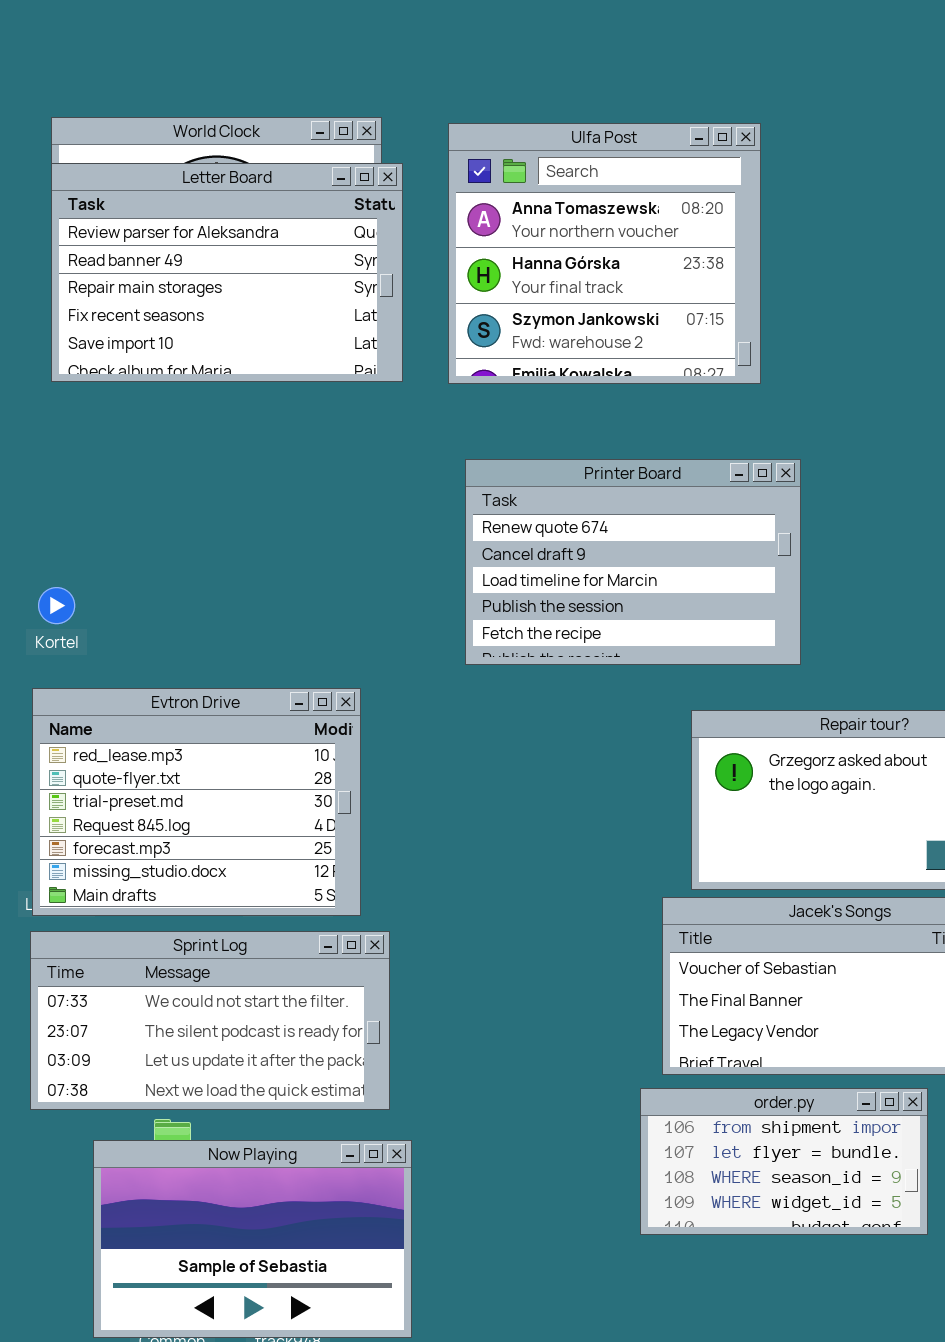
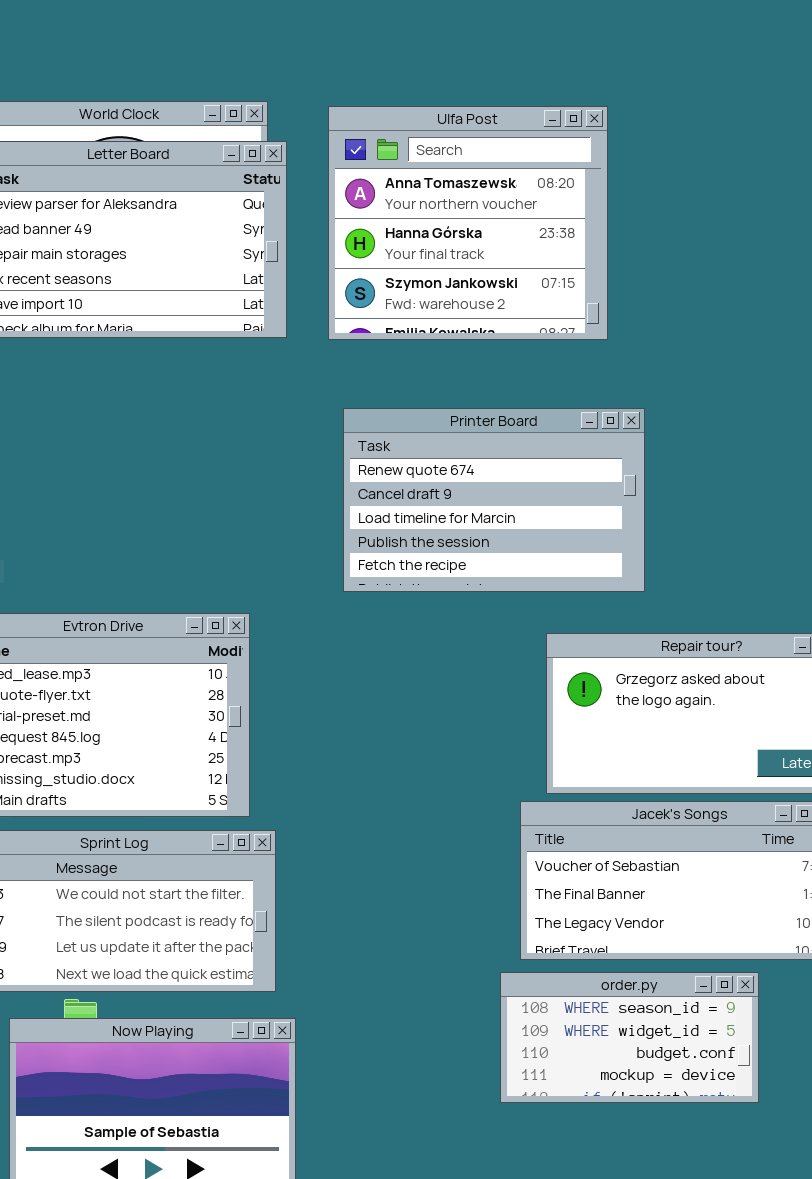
order.py: [640,1088,928,1235] -> [500,972,759,1103], scrolled down 2 rows

